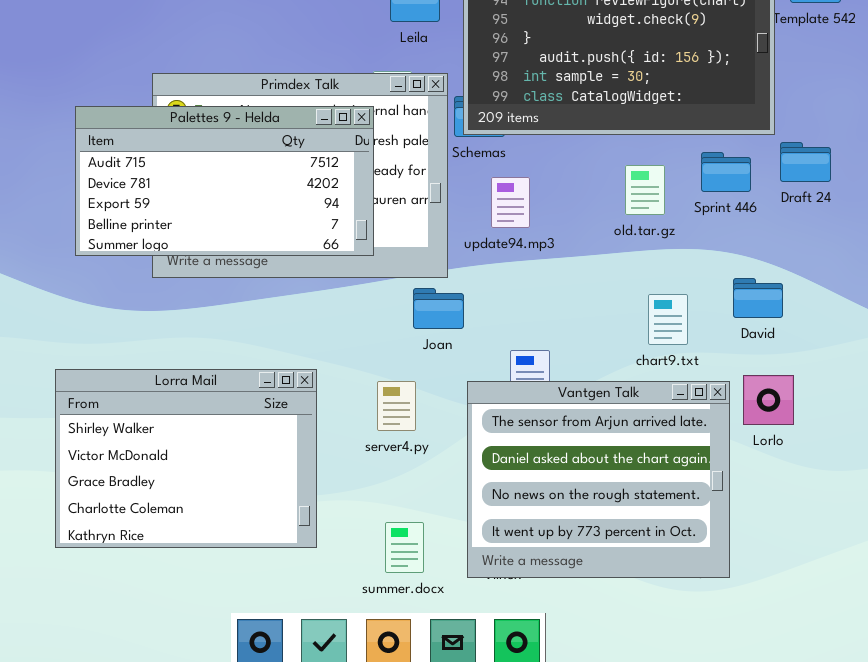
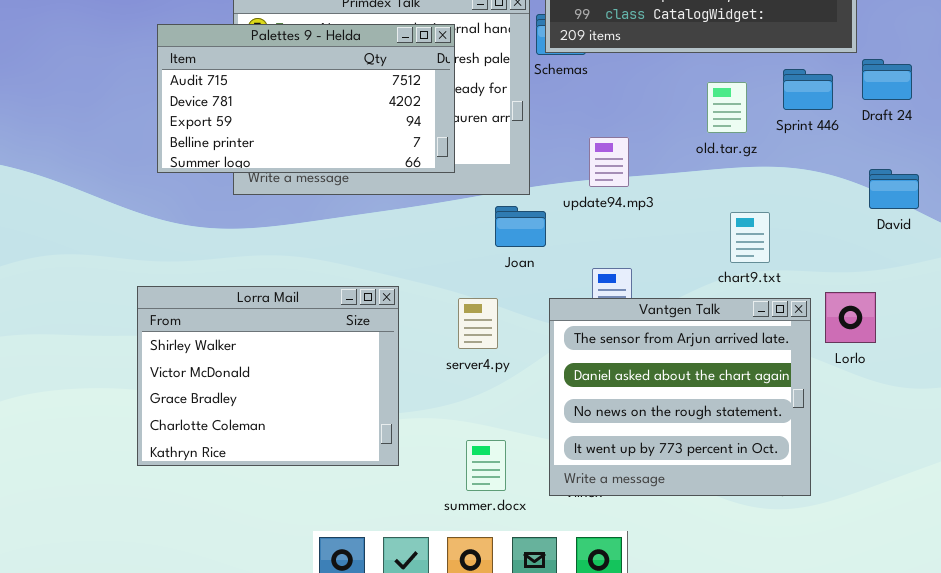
update94.mp3: [491,177,530,228] -> [589,137,629,187], moved
David: [733,278,783,318] -> [869,169,919,209], moved

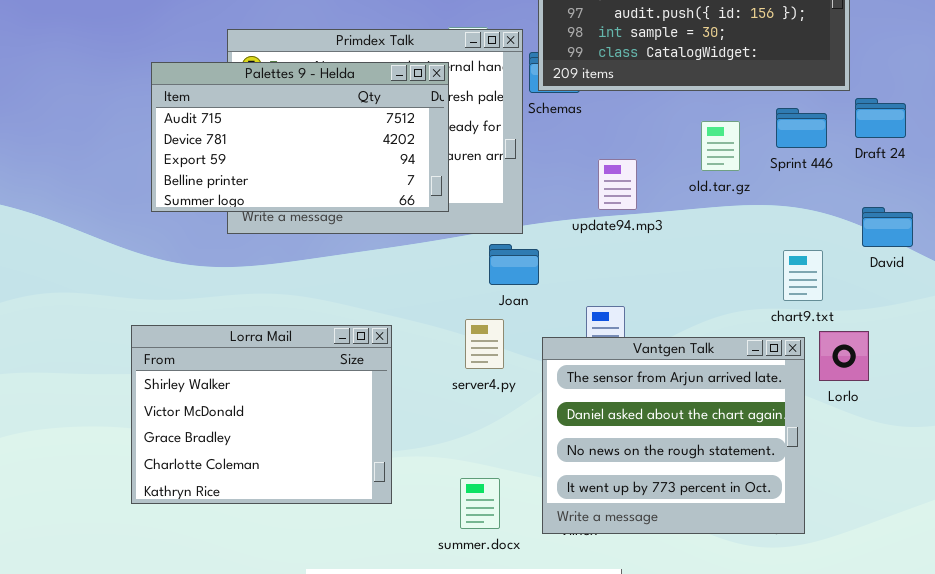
update94.mp3: [589,137,629,187] -> [598,159,637,210], moved
chart9.txt: [730,212,770,263] -> [783,250,823,301], moved
server4.py: [458,298,498,349] -> [465,319,504,369], moved

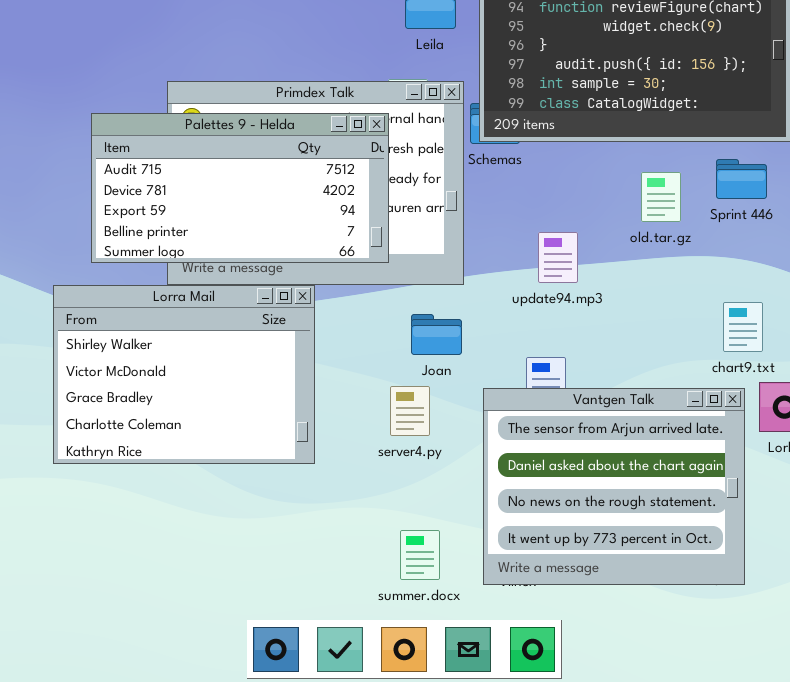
update94.mp3: [598,159,637,210] -> [538,232,578,283], moved
Joan: [489,244,539,285] -> [411,314,462,355], moved
server4.py: [465,319,504,369] -> [390,386,430,436], moved
Lorra Mail: [131,325,392,504] -> [53,285,315,464], moved

